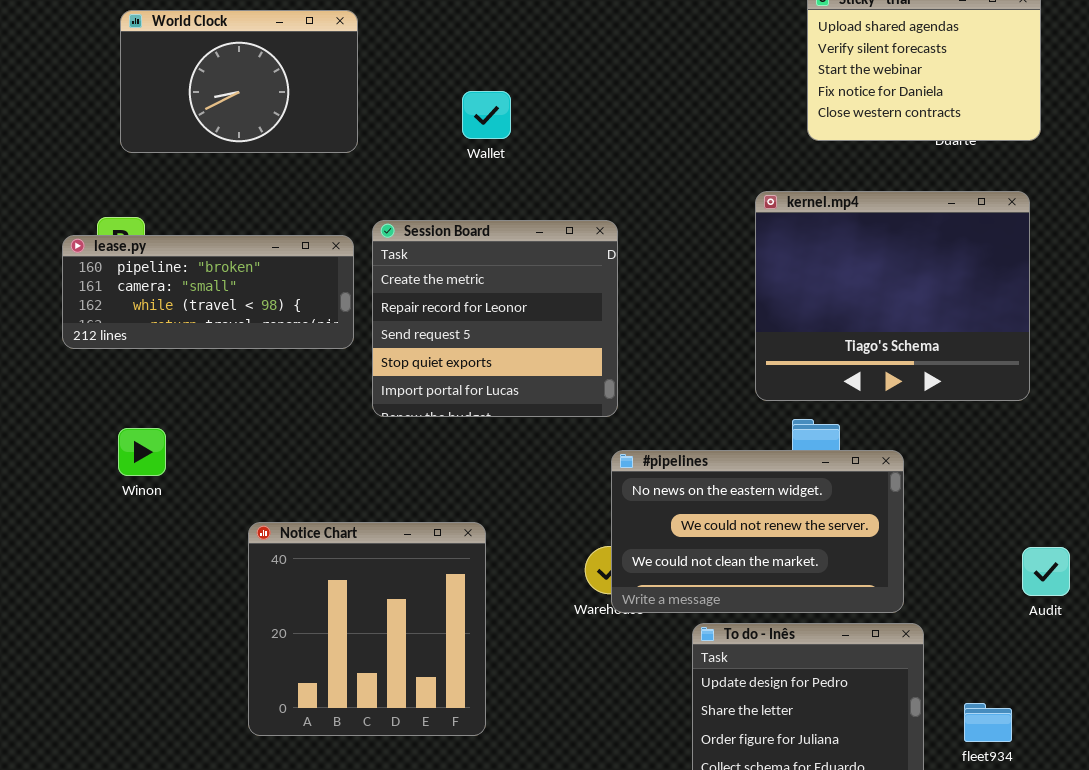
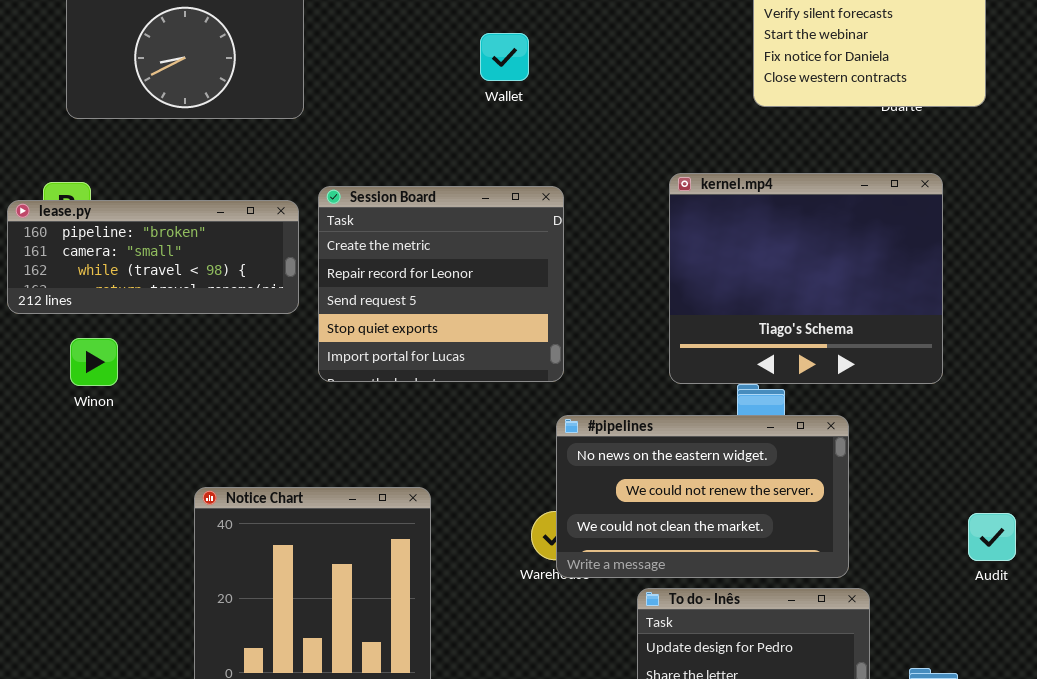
Wallet: [462,91,511,139] -> [480,33,529,81], moved
kernel.mp4: [755,191,1030,401] -> [669,173,943,384], moved
Winon: [118,428,166,476] -> [70,338,118,386], moved

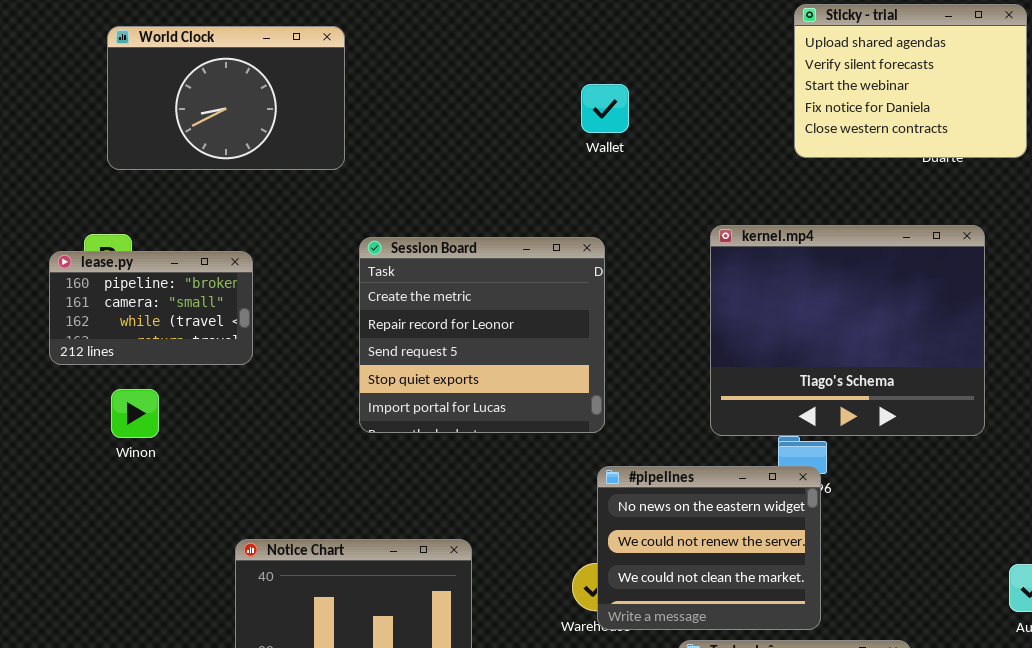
Wallet: [480,33,529,81] -> [581,84,629,133], moved
lease.py: [7,200,299,314] -> [49,251,253,365], resized
#pipelines: [556,415,849,578] -> [597,466,821,630], resized

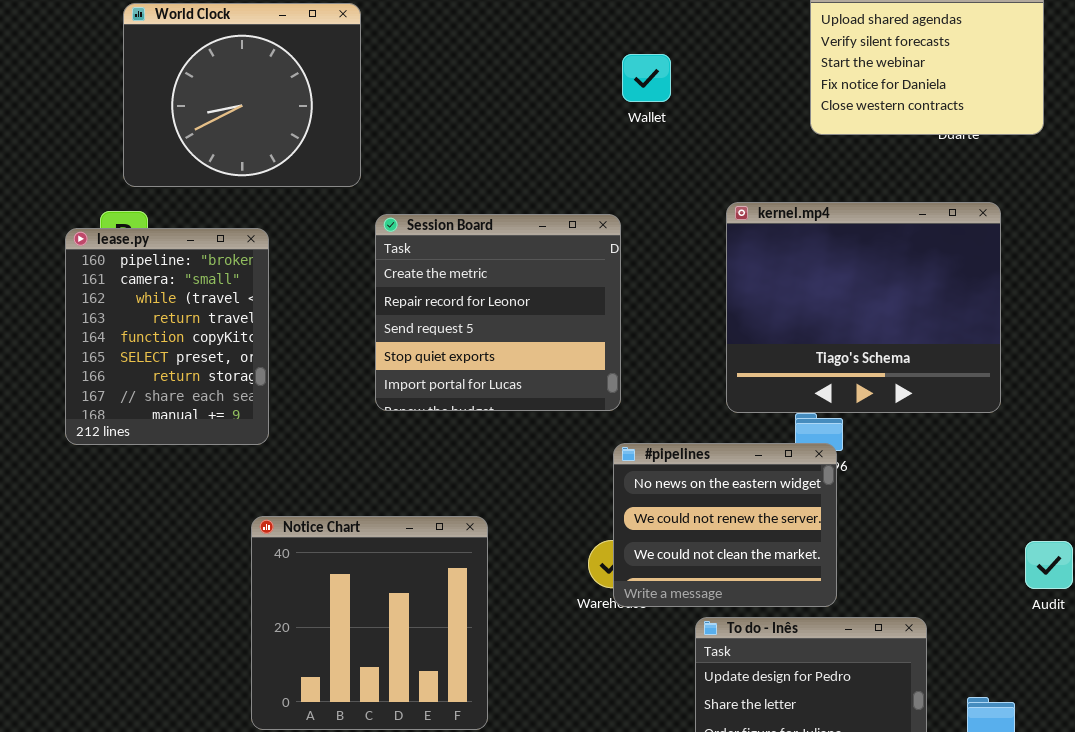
World Clock: [107,26,345,170] -> [123,3,361,187], resized
Wallet: [581,84,629,133] -> [622,54,671,102], moved
lease.py: [49,251,253,365] -> [65,228,269,445], resized

